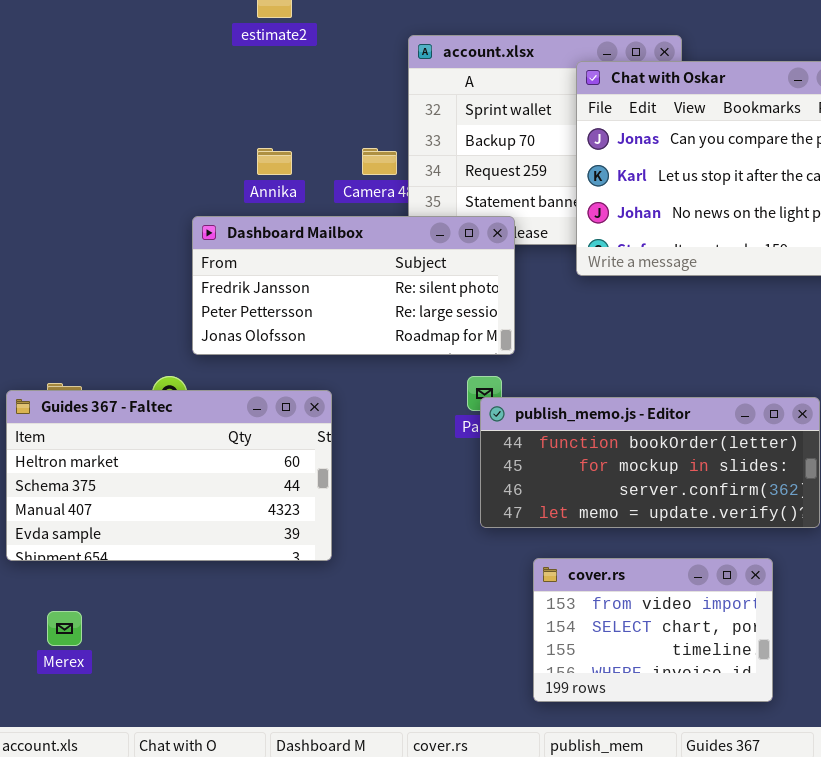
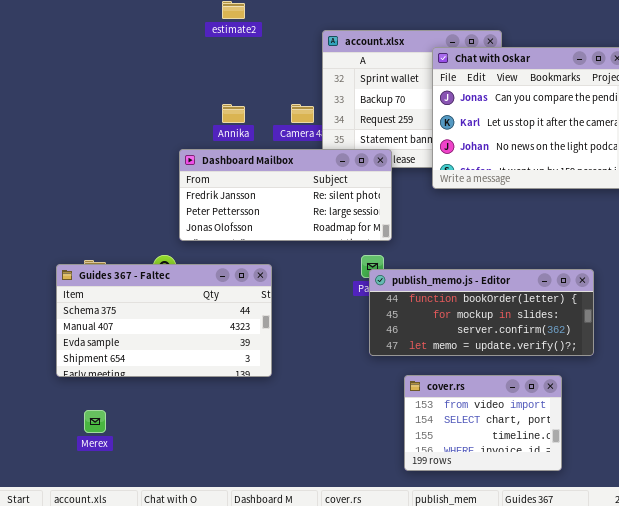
Guides 367 - Faltec: [6,390,332,561] -> [56,264,272,377], scrolled down 1 row

